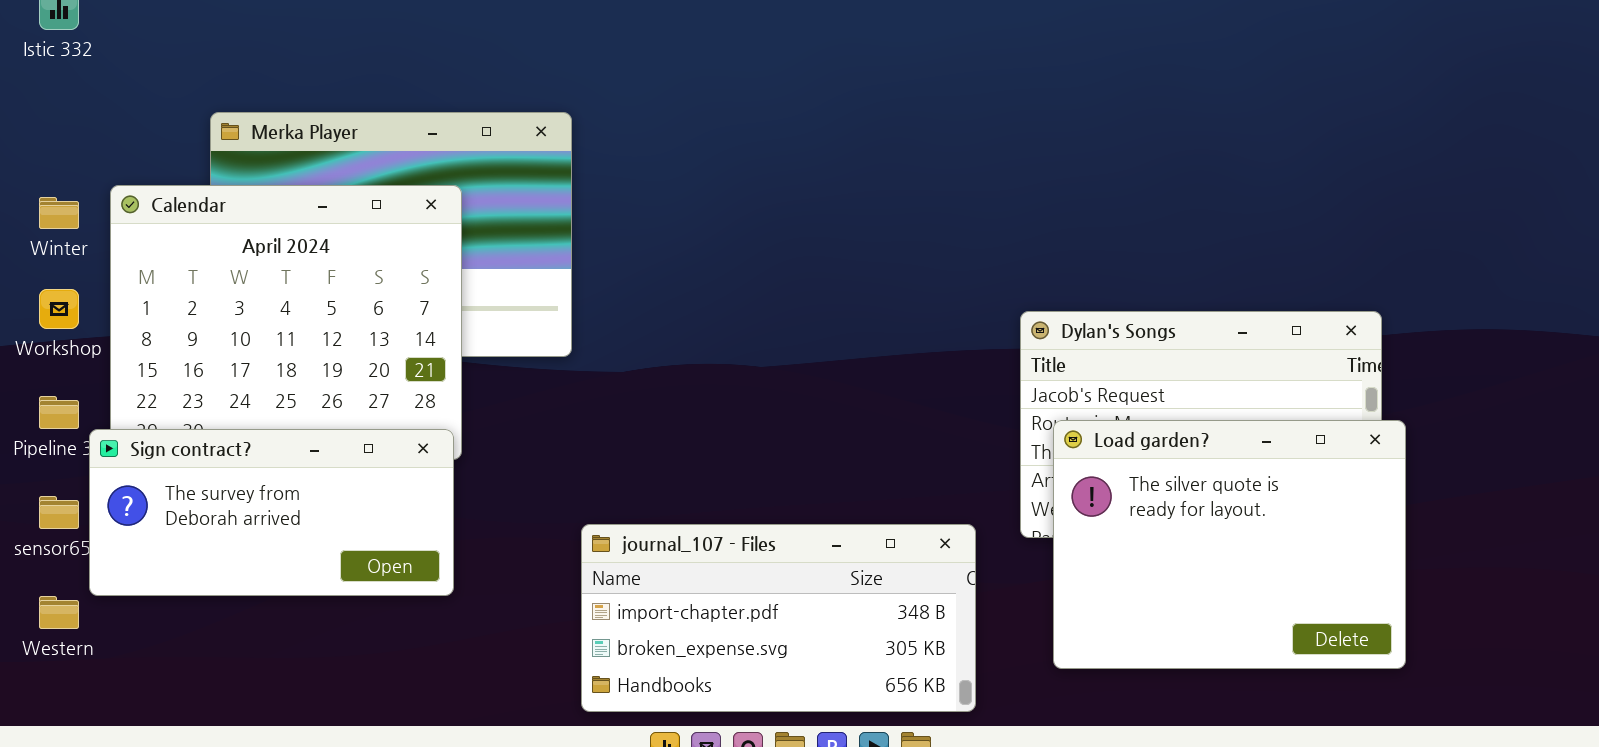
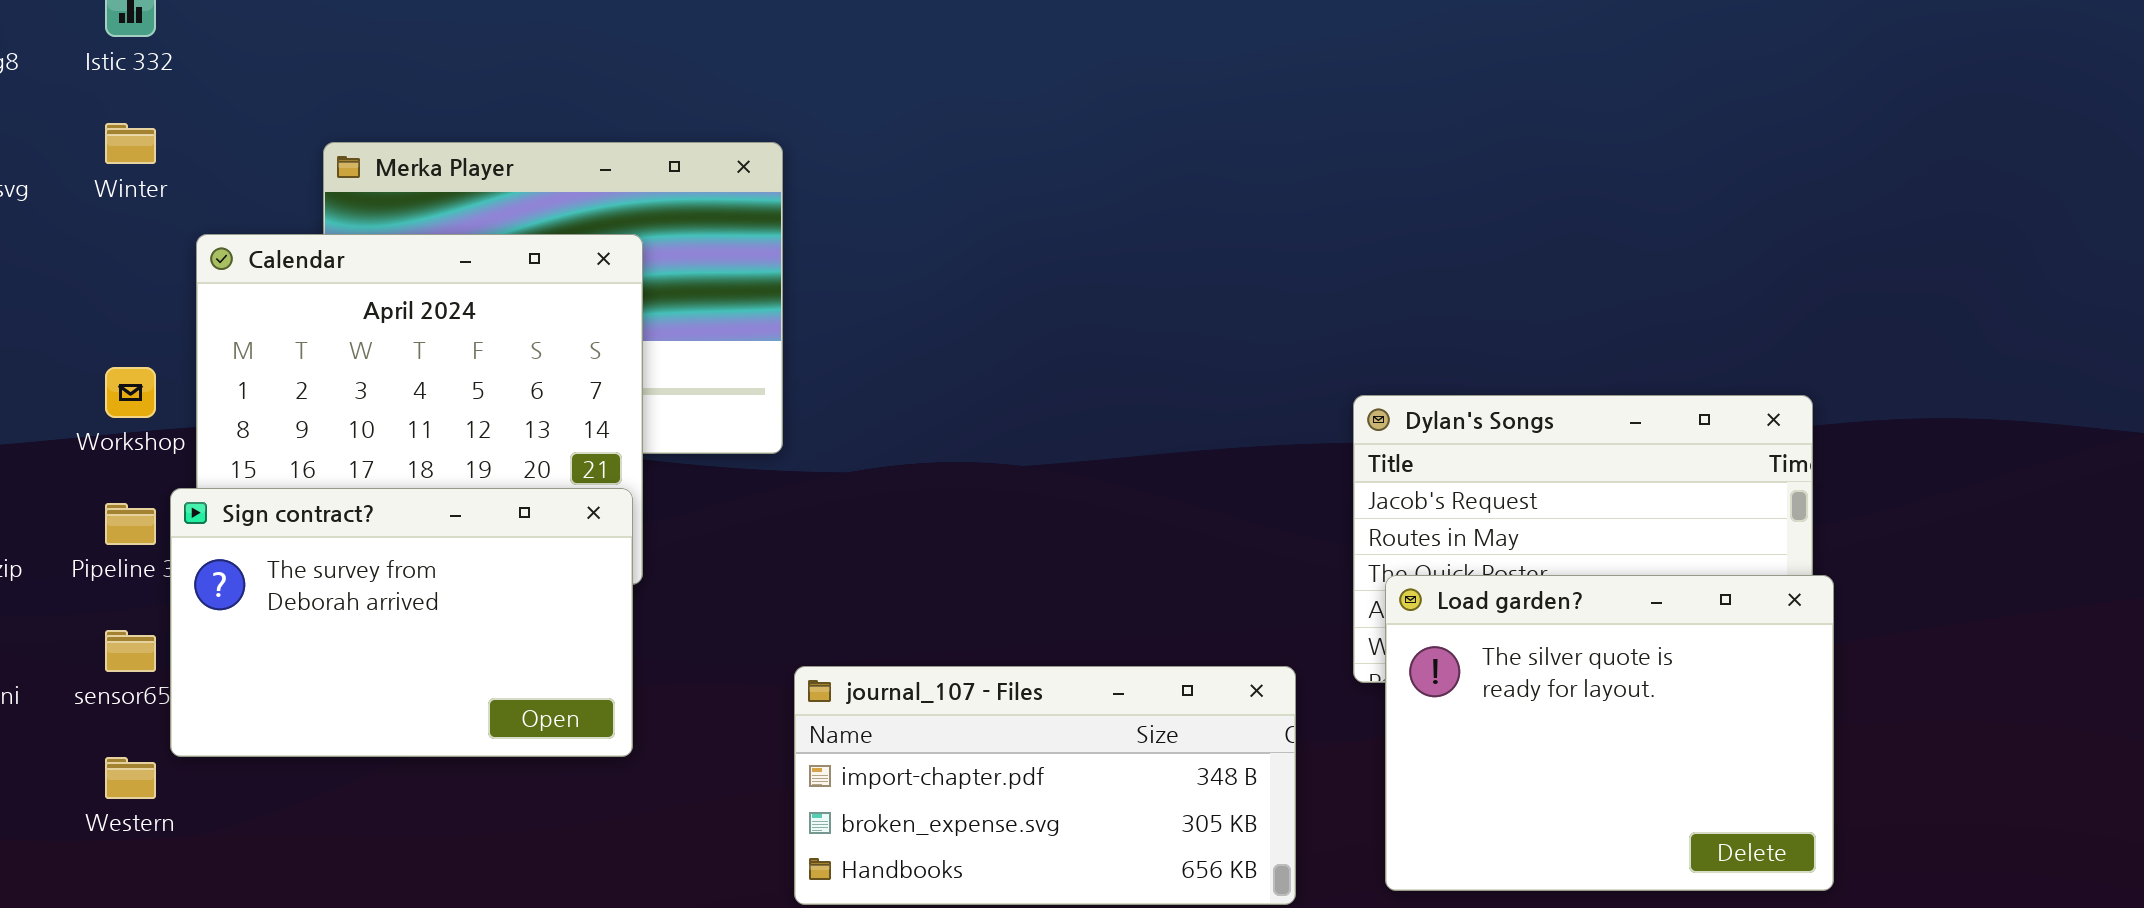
Winter: [39,197,79,229] -> [105,123,156,164], moved
Load garden?: [1053,420,1406,669] -> [1385,575,1834,891], moved
Sign contract?: [89,429,454,596] -> [170,488,633,757], resized

